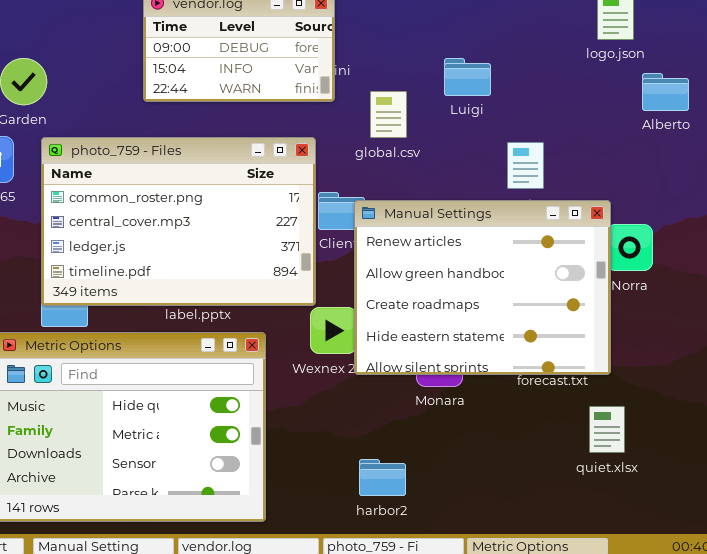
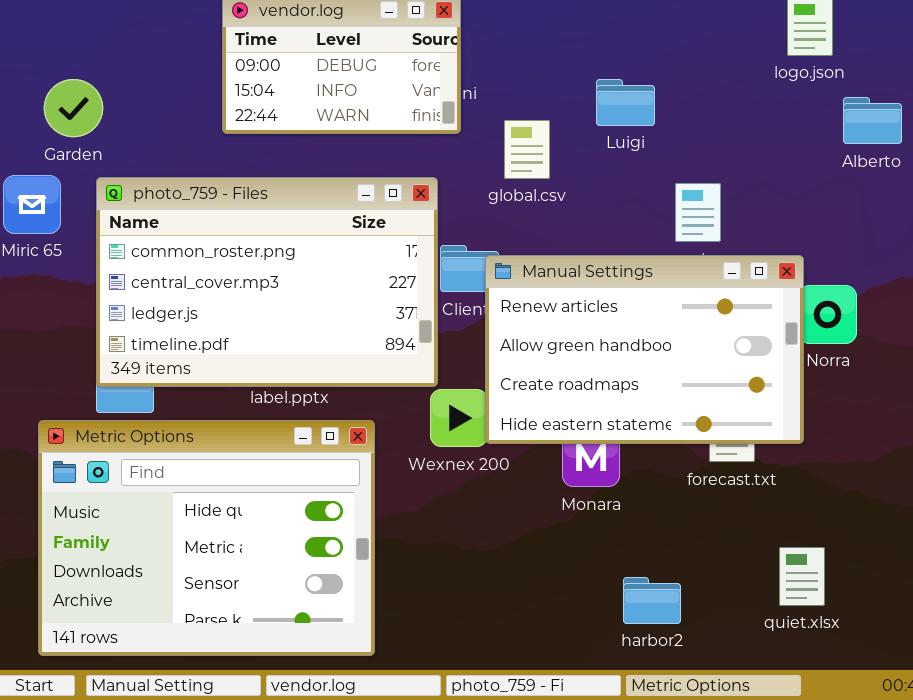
Manual Settings: [354,200,611,375] -> [485,255,804,444], resized
quiet.xlsx: [589,406,625,453] -> [779,547,825,606], moved
harbor2: [359,459,406,496] -> [623,577,681,624], moved

